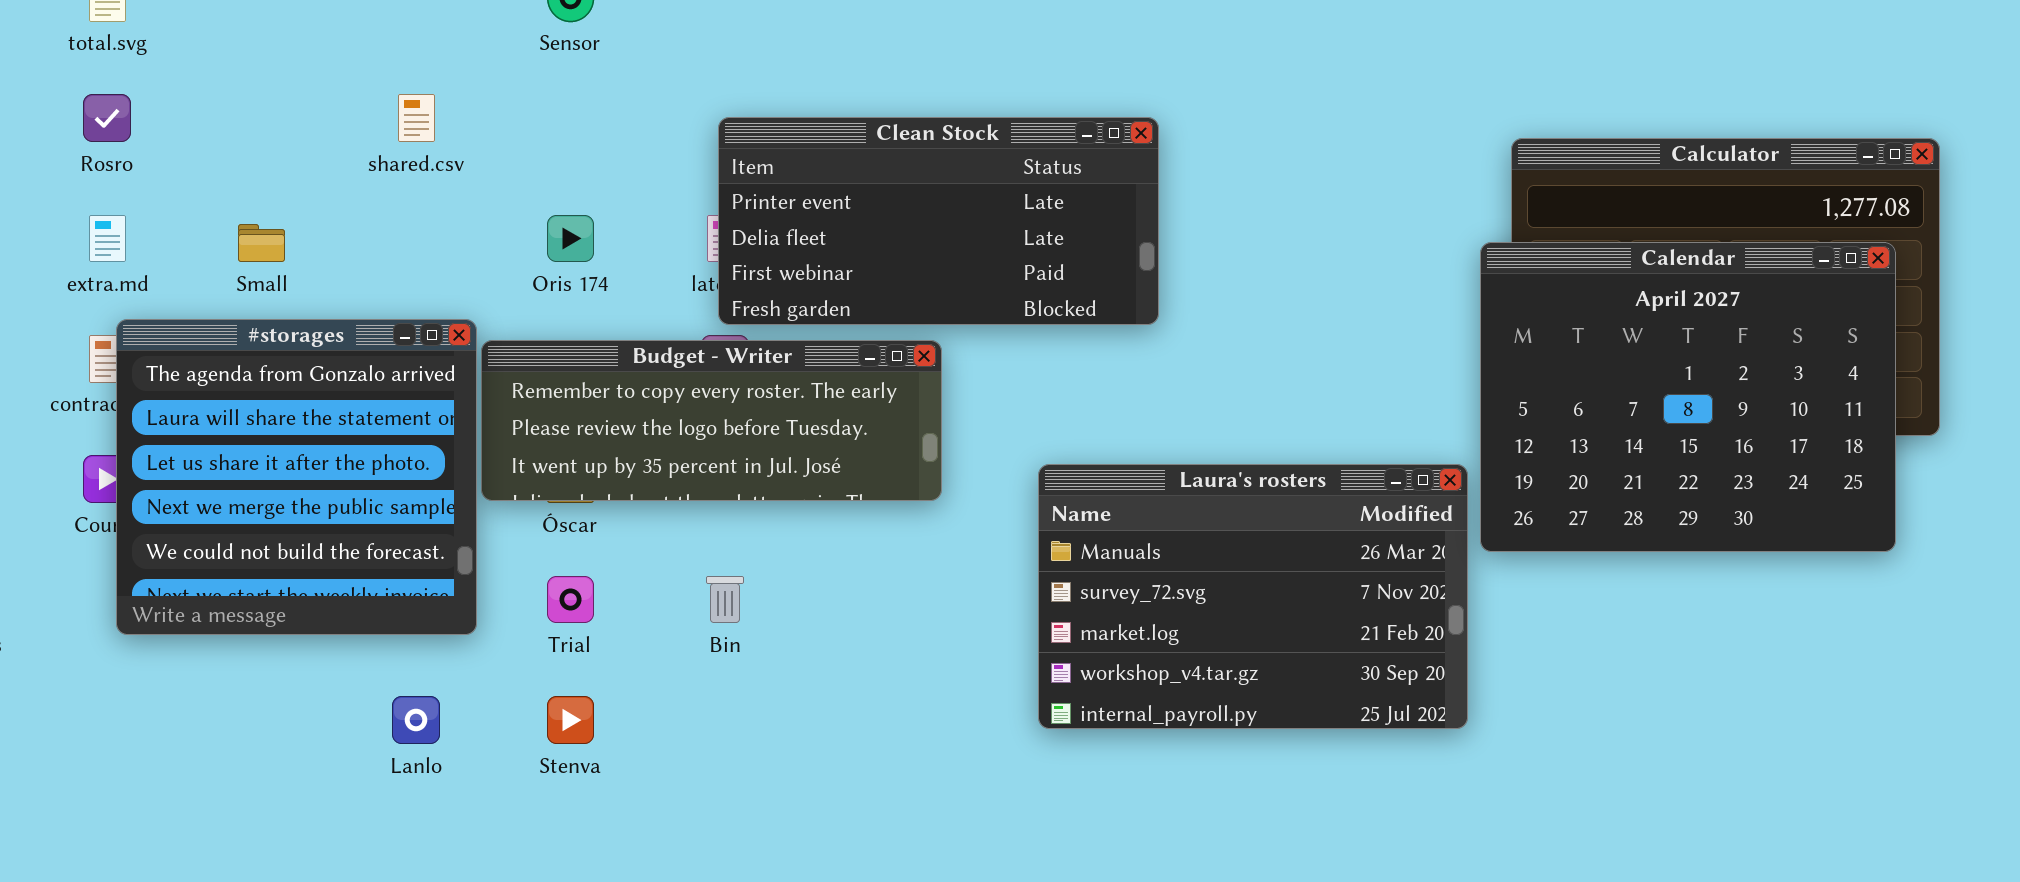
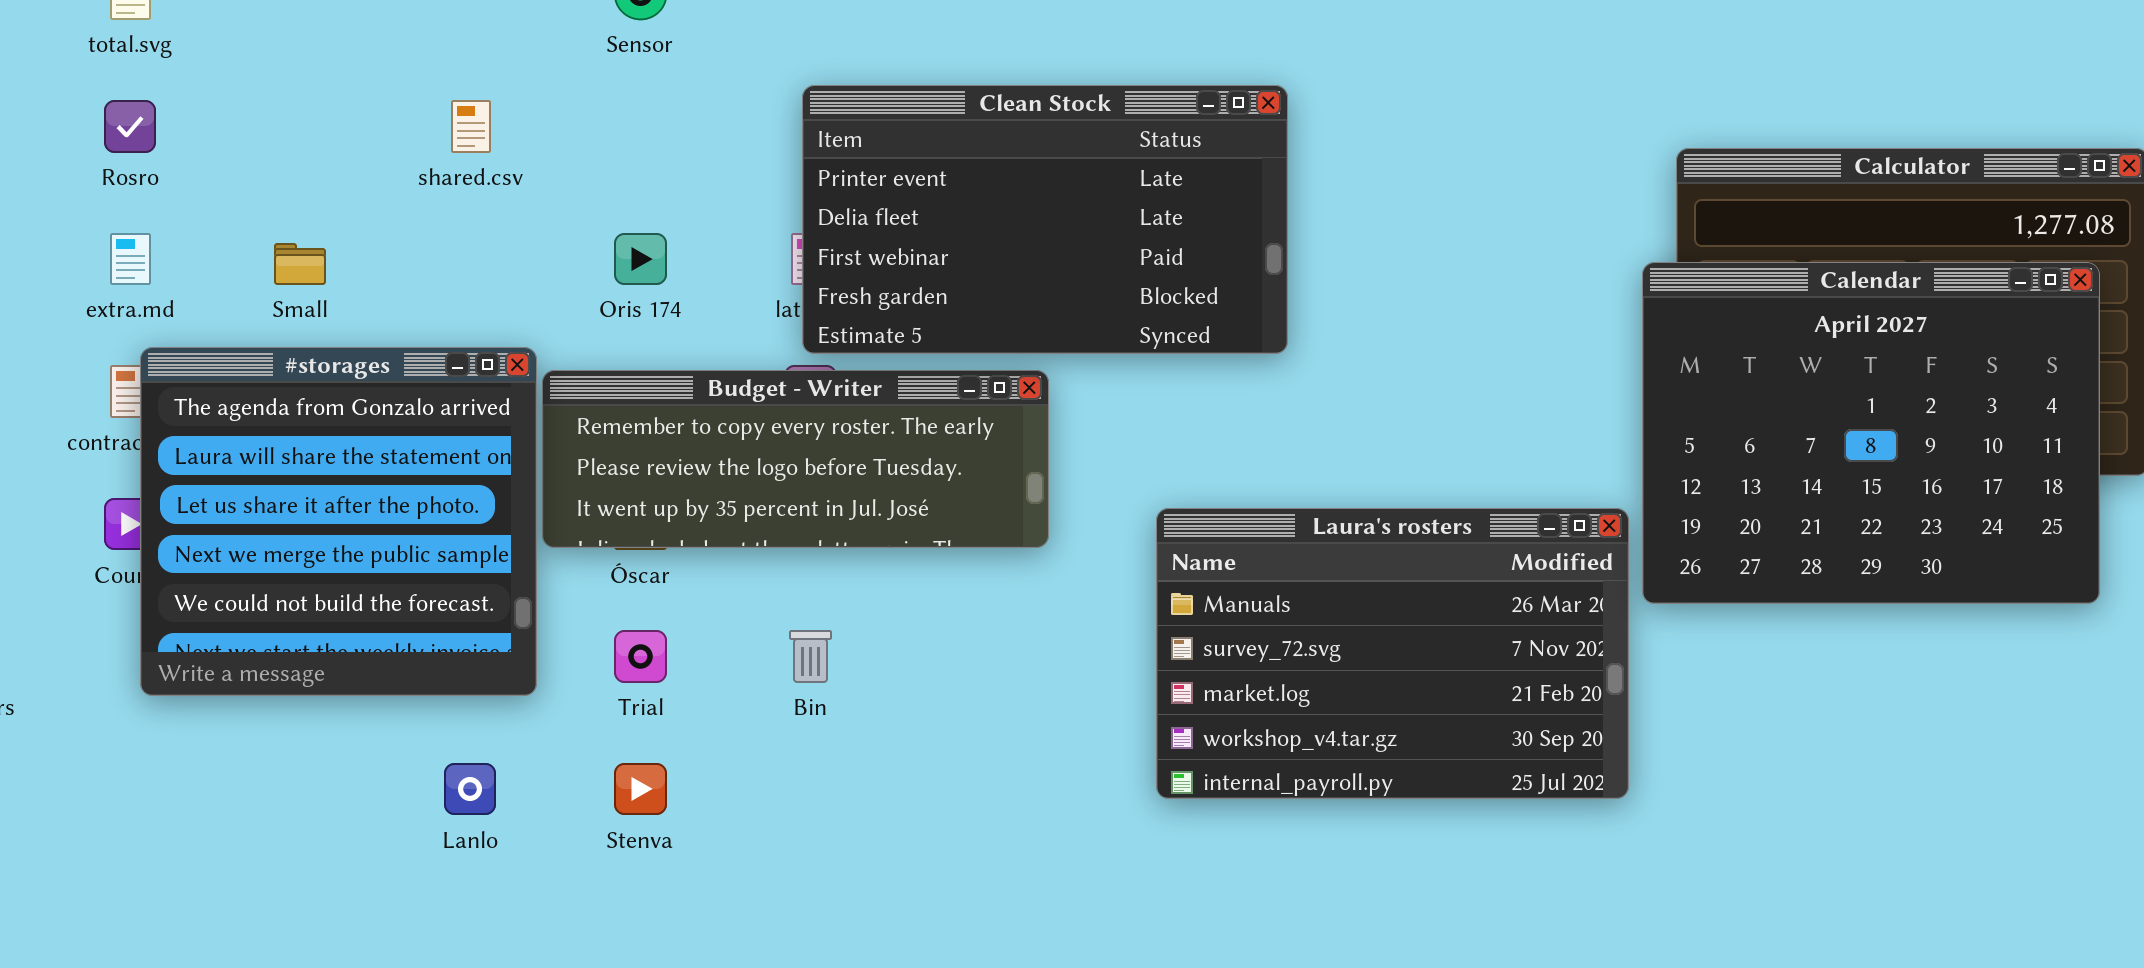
Clean Stock: [718,117,1159,325] -> [802,85,1288,354], resized

